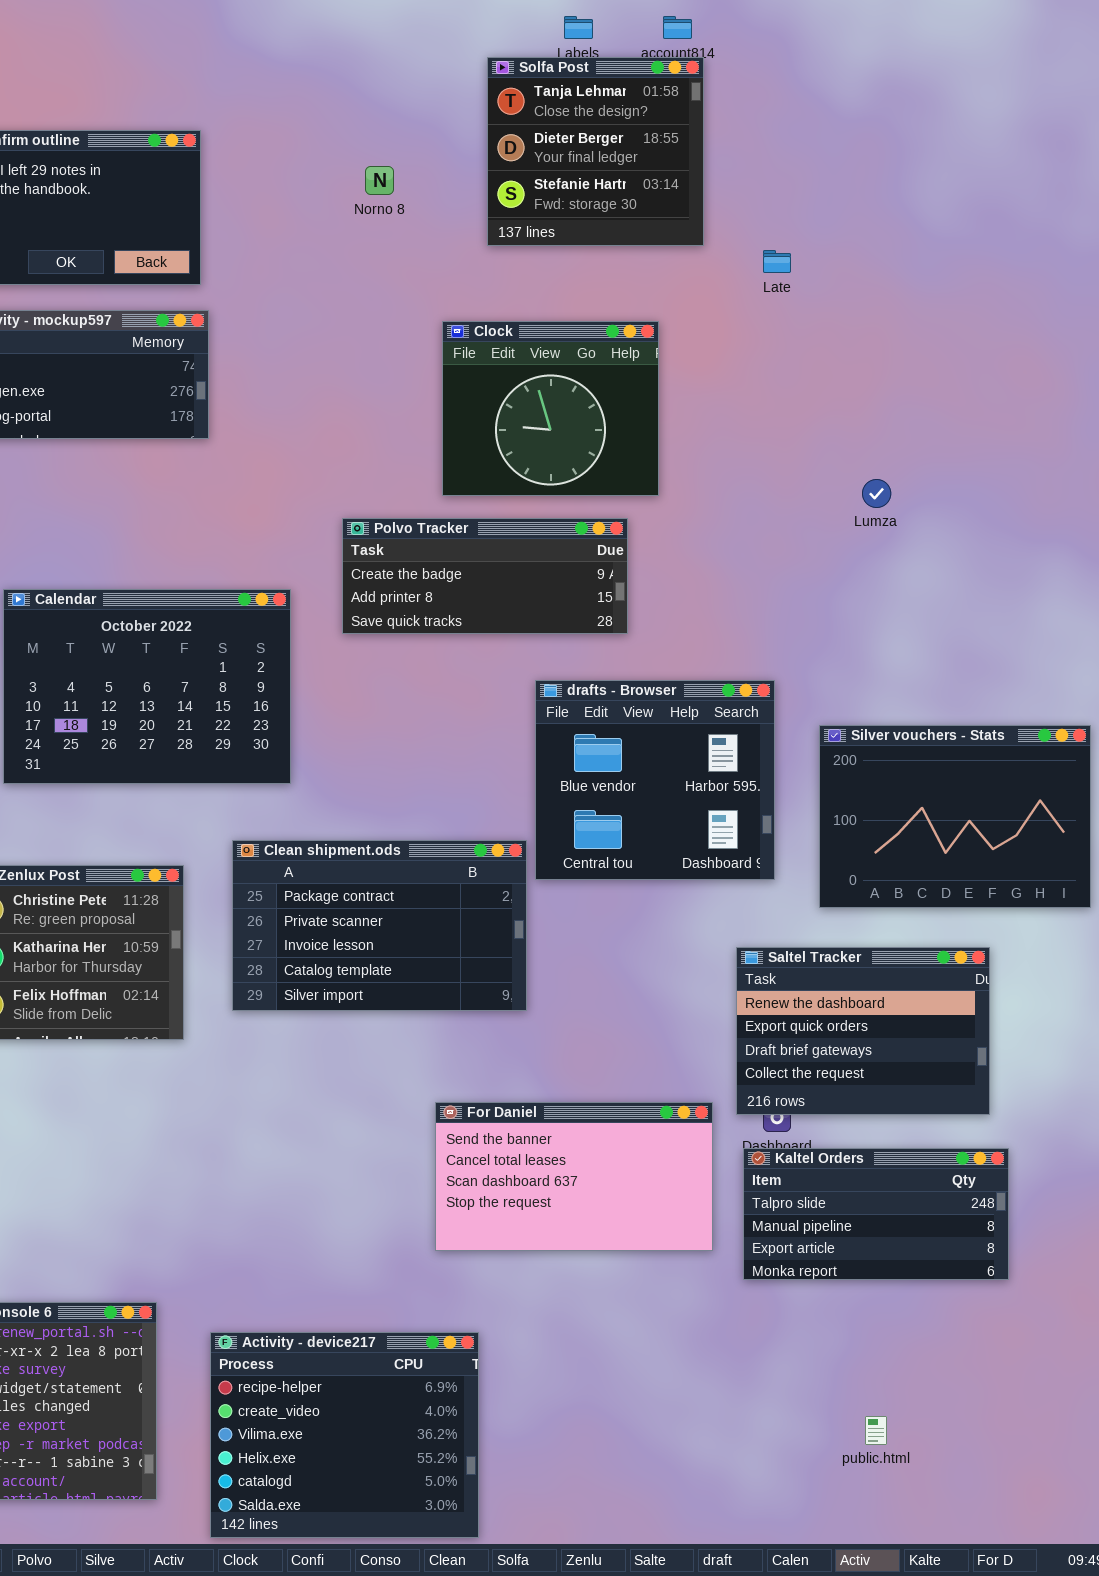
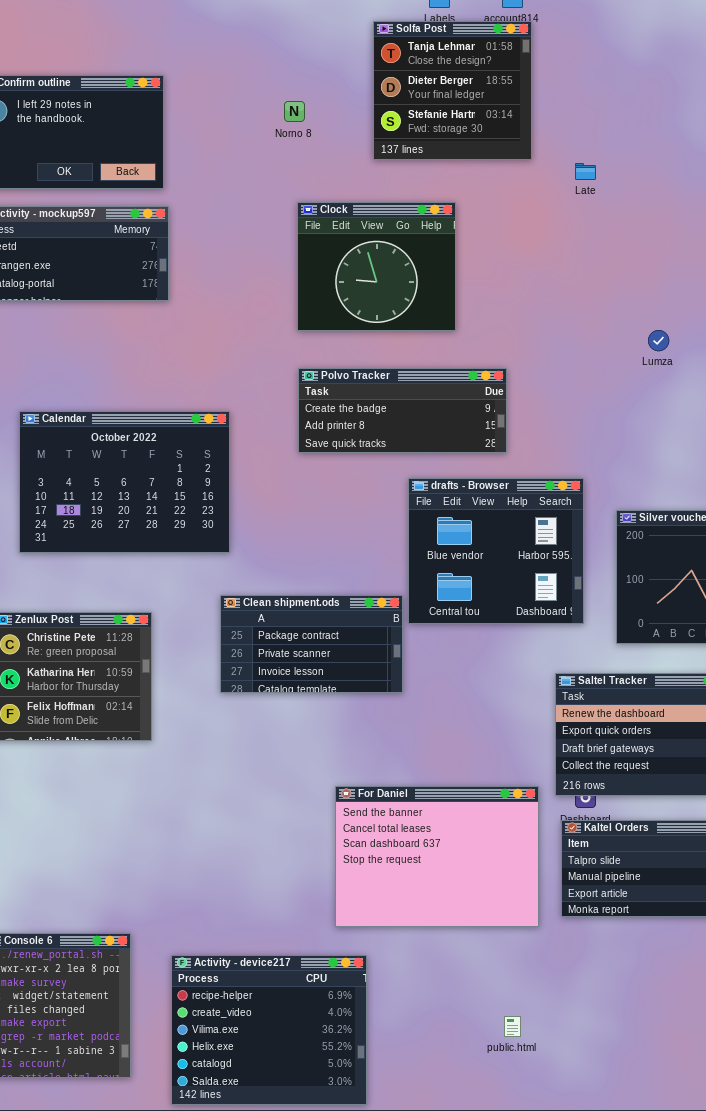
Clock: [442,321,659,496] -> [297,202,456,331], moved
Polvo Tracker: [342,518,628,634] -> [298,368,507,453], moved
Clean shipment.ods: [232,840,527,1011] -> [220,595,403,693], resized
For Daniel: [435,1102,713,1251] -> [335,786,539,927], resized
public.html: [865,1416,887,1445] -> [504,1016,521,1037], moved

